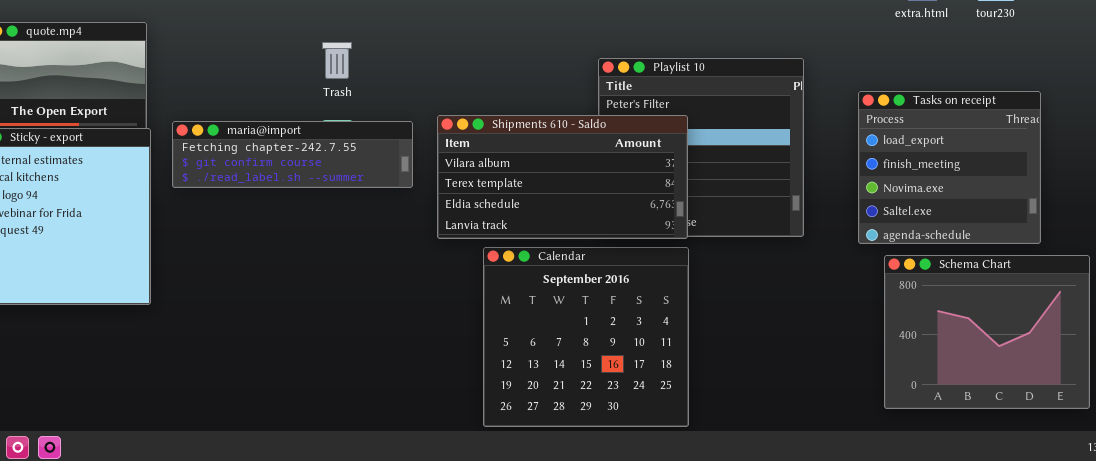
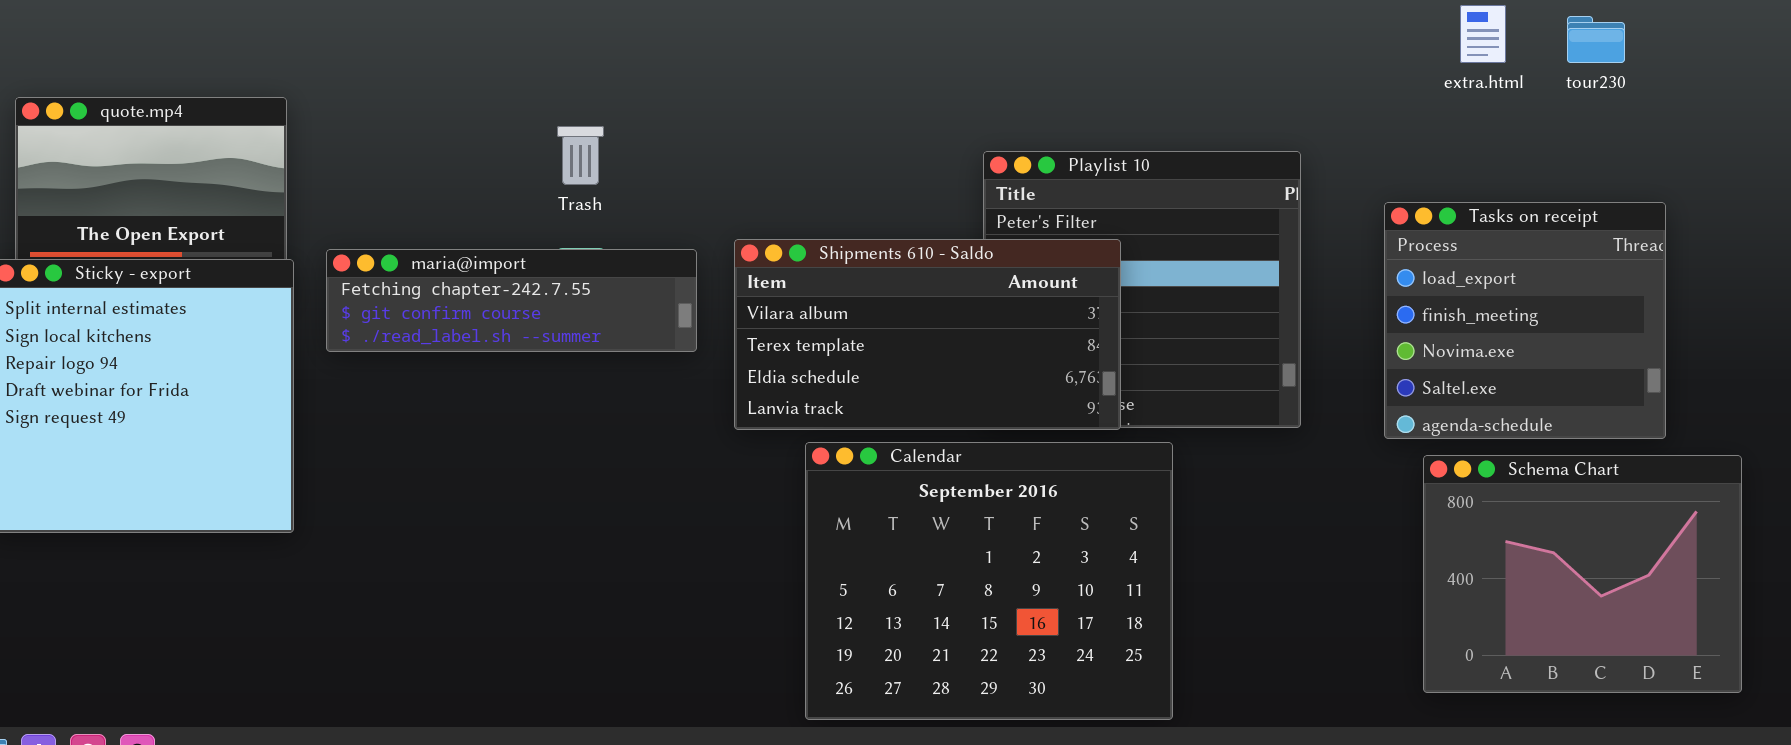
Calendar: [483,247,689,427] -> [805,442,1173,720], resized

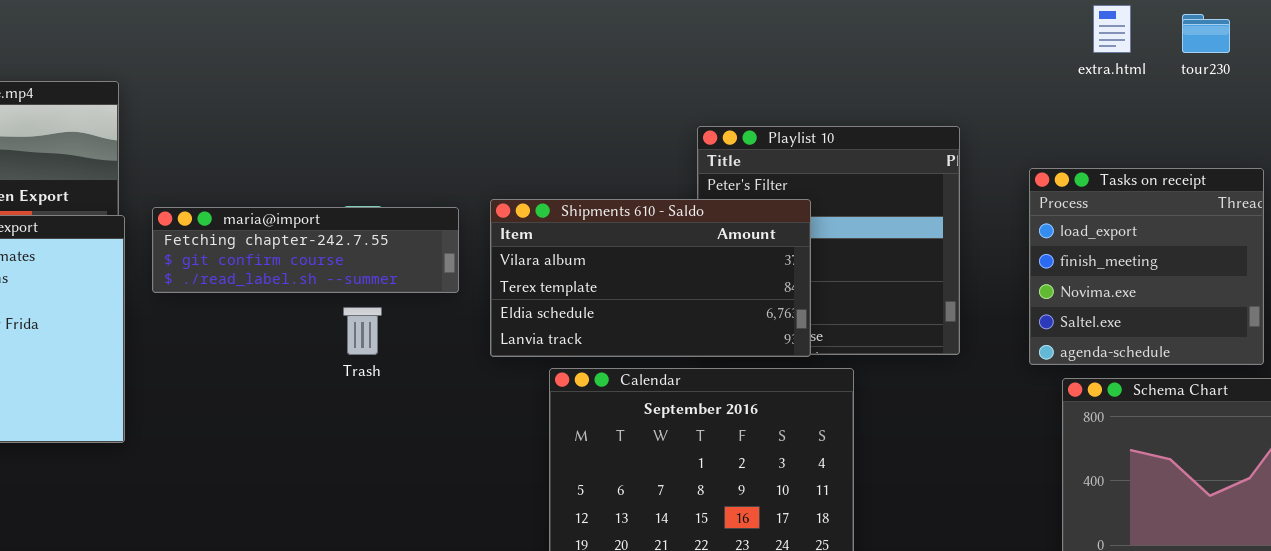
Trash: [557,126,604,185] -> [343,307,382,355], moved

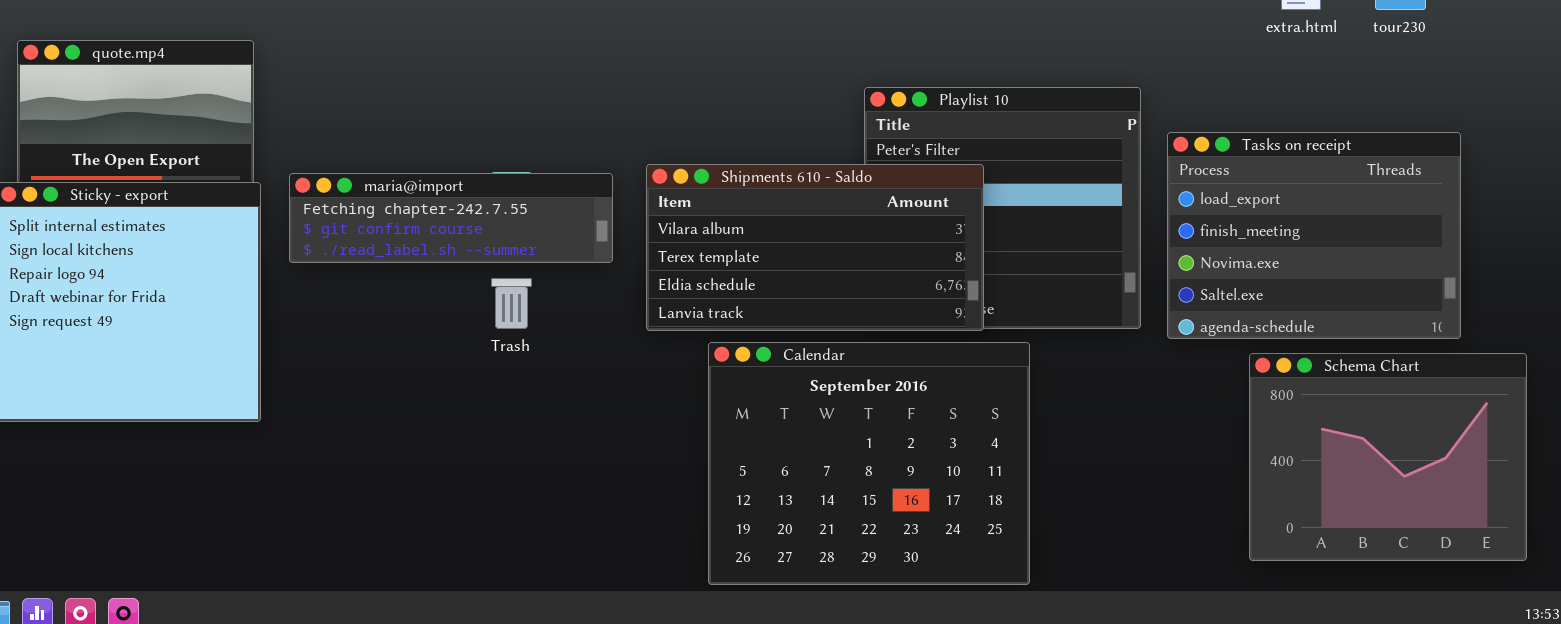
Tasks on receipt: [1029,168,1264,365] -> [1167,132,1461,339], resized

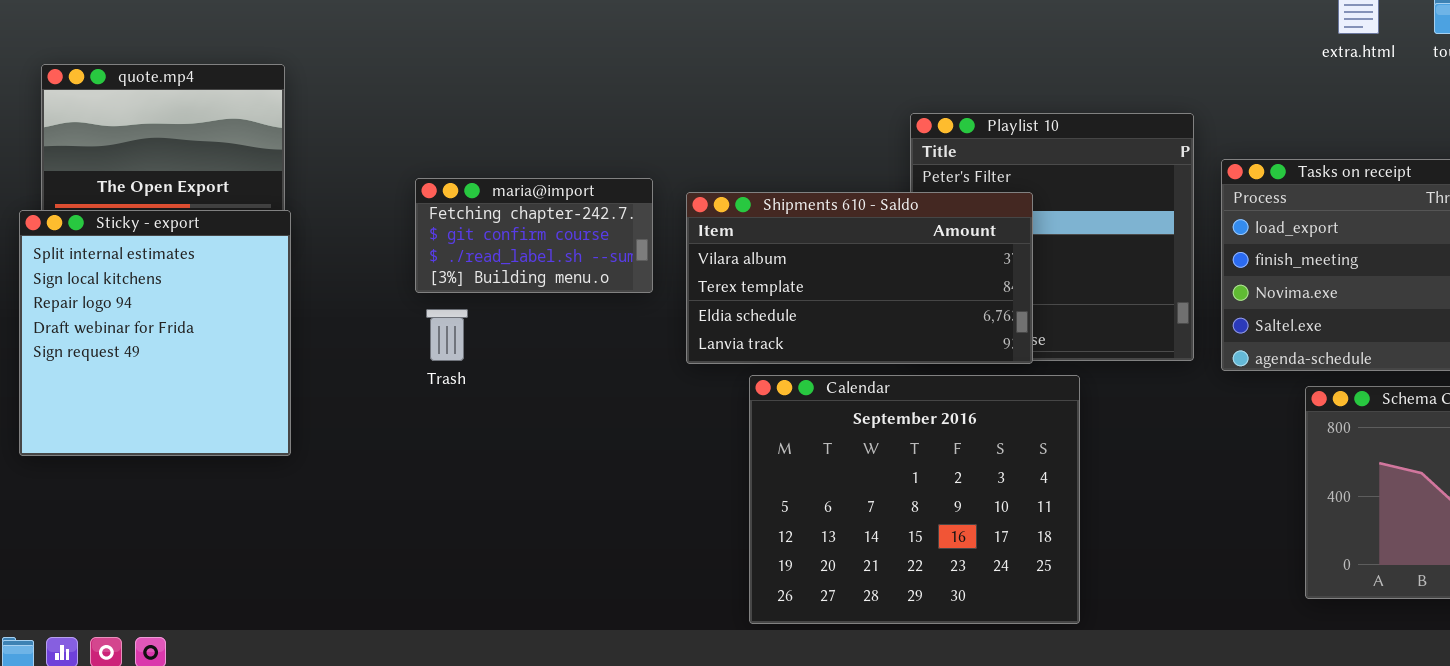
maria@import: [289,173,613,263] -> [415,178,653,293], resized
Trash: [491,278,532,329] -> [426,309,468,361], moved

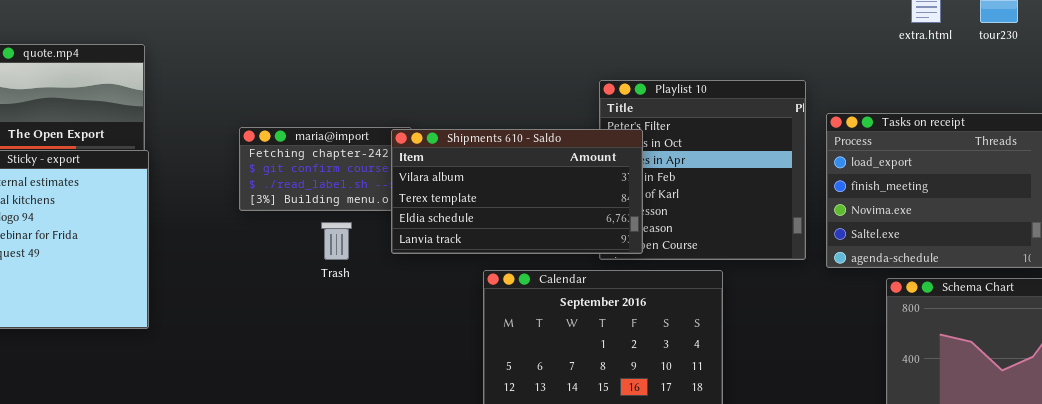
Shipments 610 - Saldo: [686,192,1033,364] -> [391,129,643,254], moved
Trash: [426,309,468,361] -> [321,222,352,260], moved

